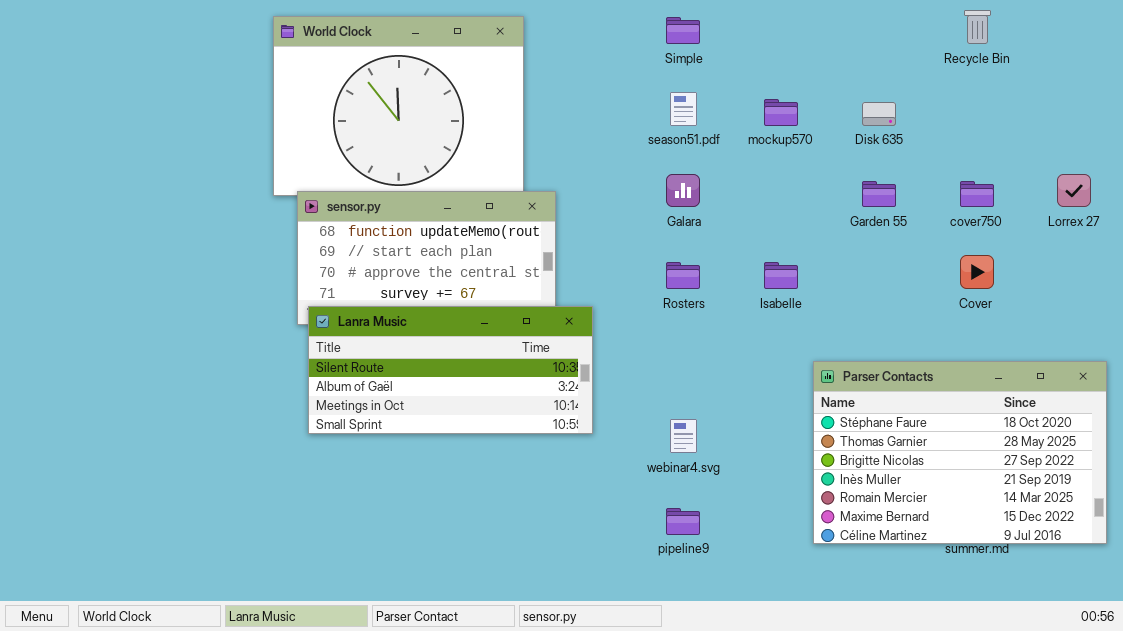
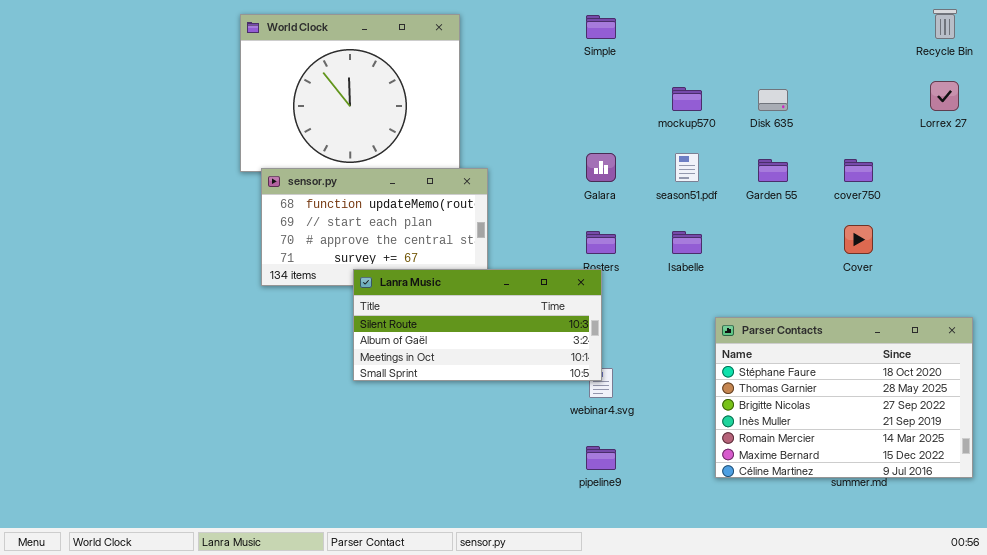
Recycle Bin: [964,10,991,44] -> [933,9,957,39], moved
season51.pdf: [670,92,697,126] -> [675,153,699,182], moved
Lorrex 27: [1057,174,1091,207] -> [930,81,959,111], moved
Lanra Music: [308,306,593,434] -> [353,269,602,381], moved

